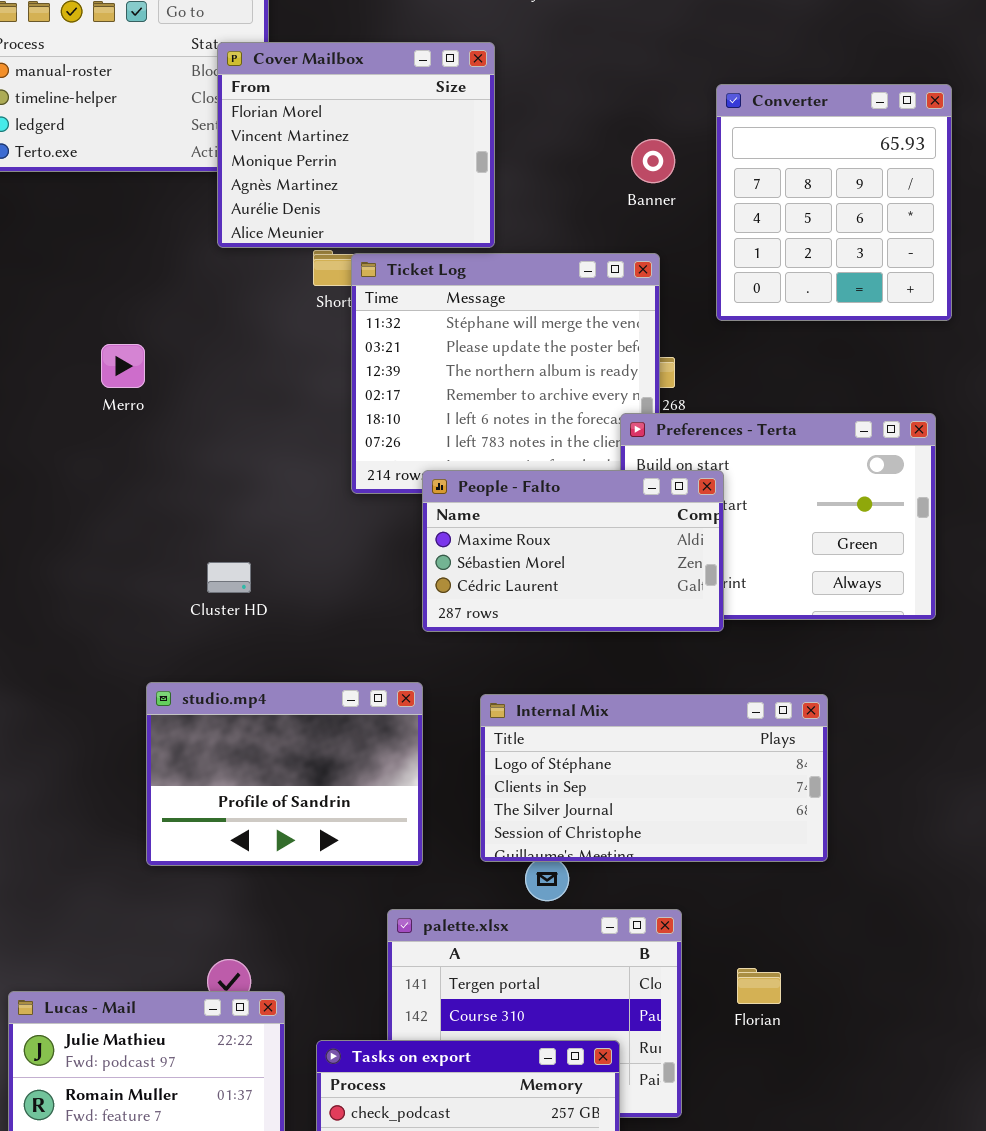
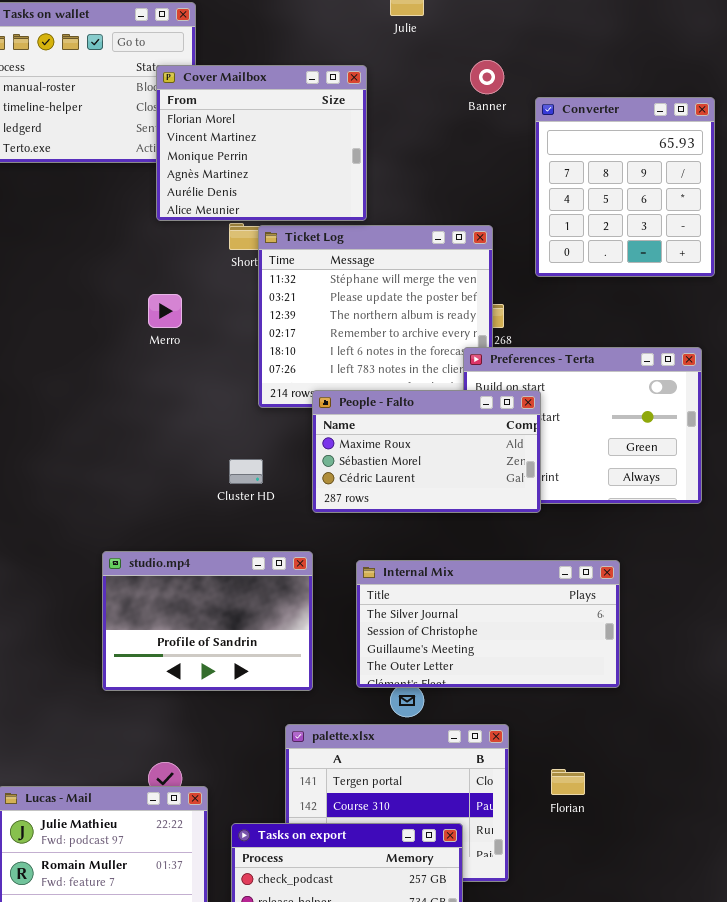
Banner: [631,139,675,183] -> [470,60,504,94], moved
Merro: [101,344,145,388] -> [148,294,182,328], moved
Cluster HD: [207,562,251,593] -> [229,459,263,484], moved
Internal Mix: [480,694,828,862] -> [356,560,620,688], scrolled down 2 rows

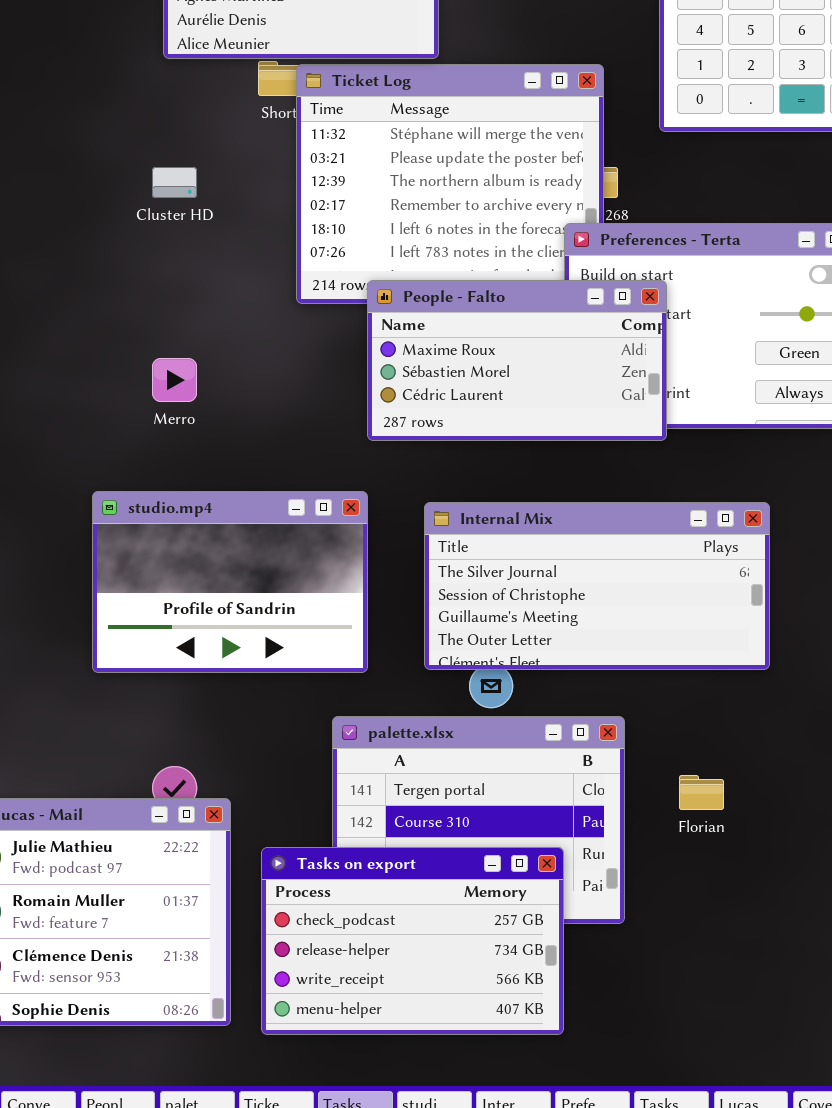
Merro: [148,294,182,328] -> [152,358,197,402], moved
Cluster HD: [229,459,263,484] -> [152,167,197,198], moved

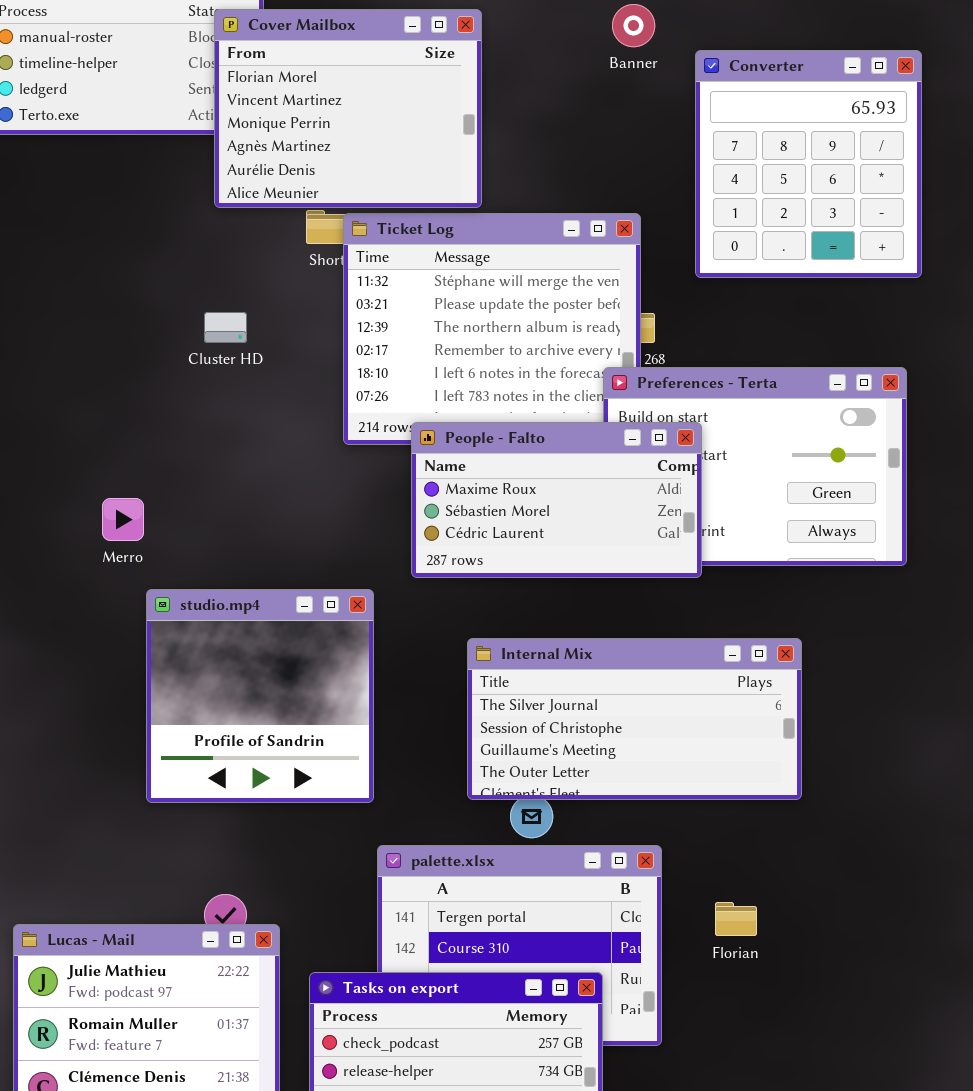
Merro: [152,358,197,402] -> [102,498,144,541], moved
studio.mp4: [92,491,368,673] -> [146,589,374,803], resized

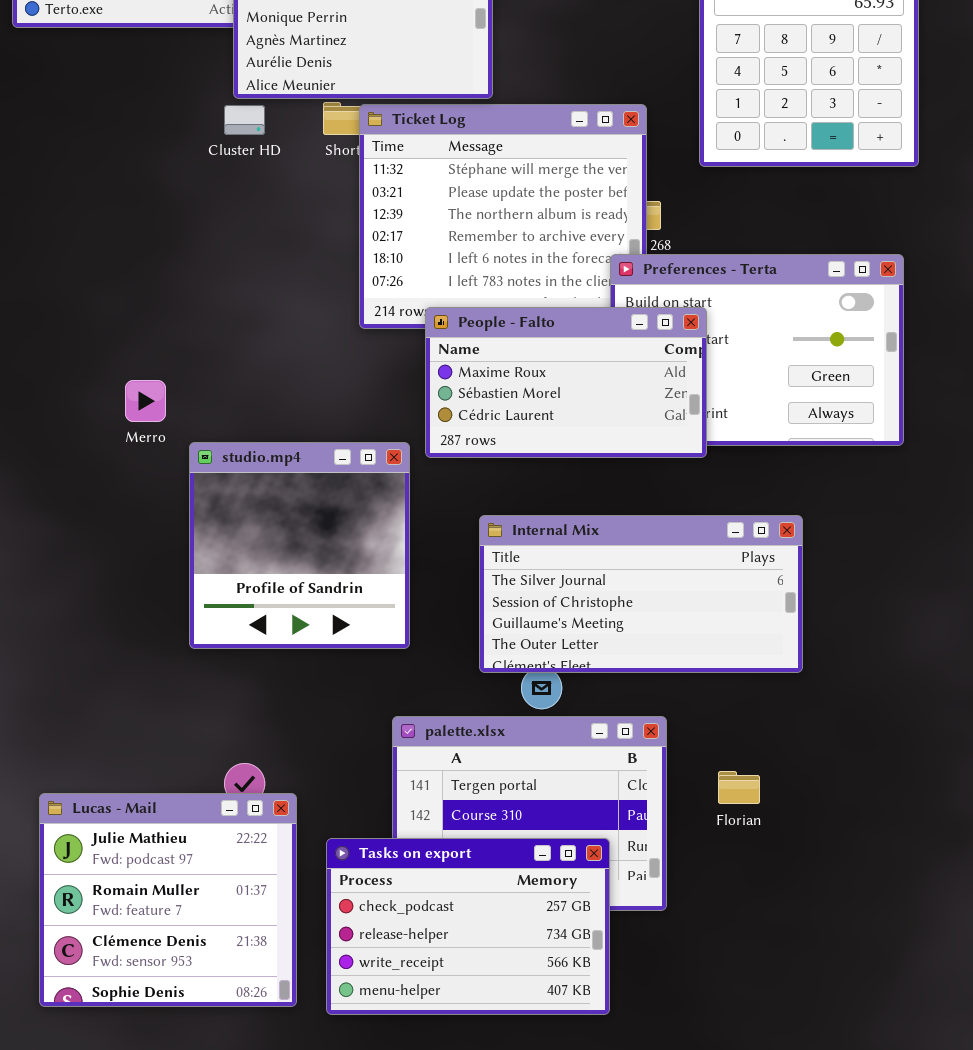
Cluster HD: [204,312,247,343] -> [224,105,265,135], moved
studio.mp4: [146,589,374,803] -> [189,442,410,649], moved

